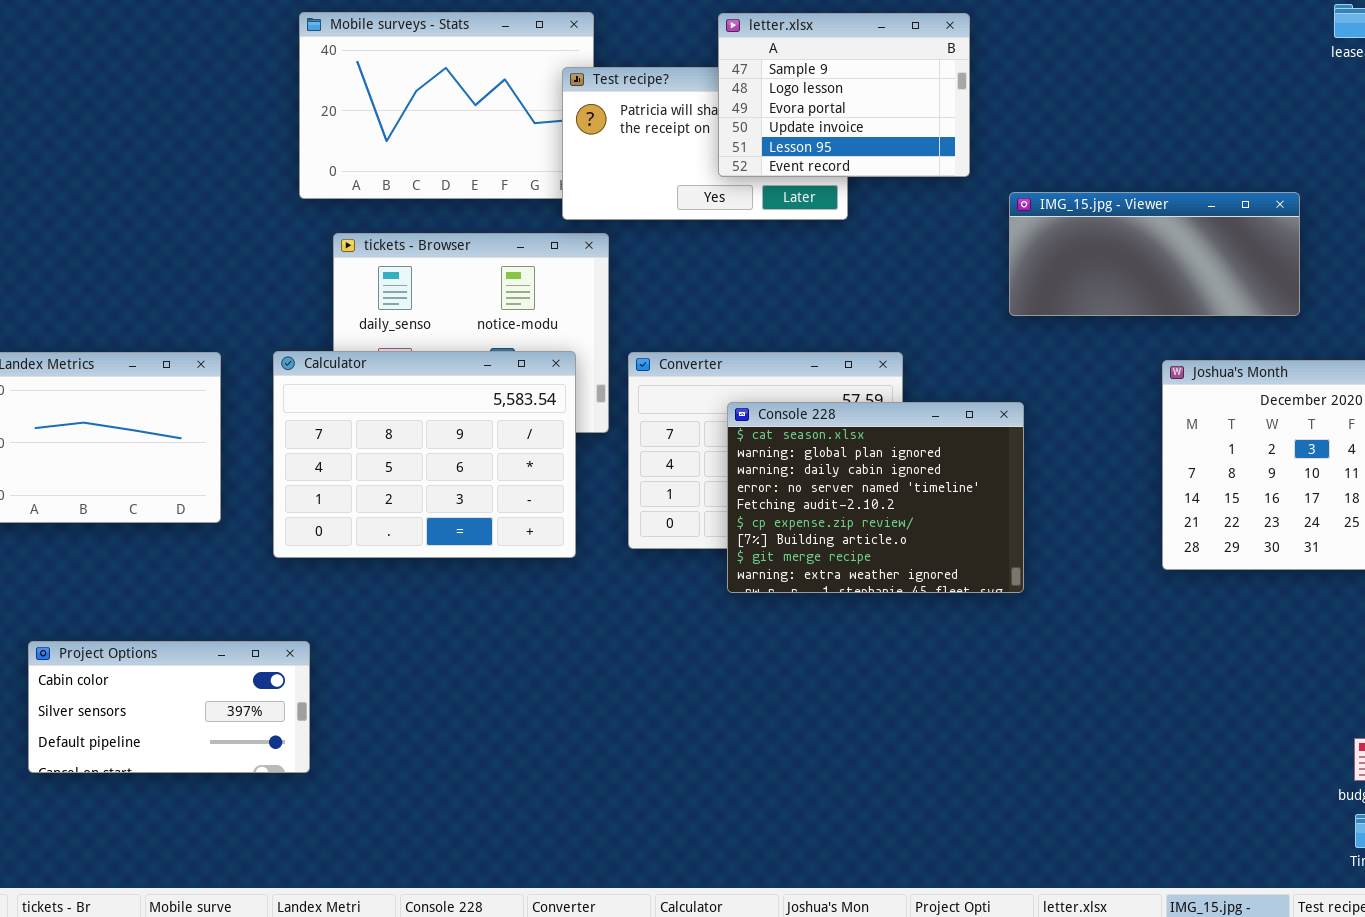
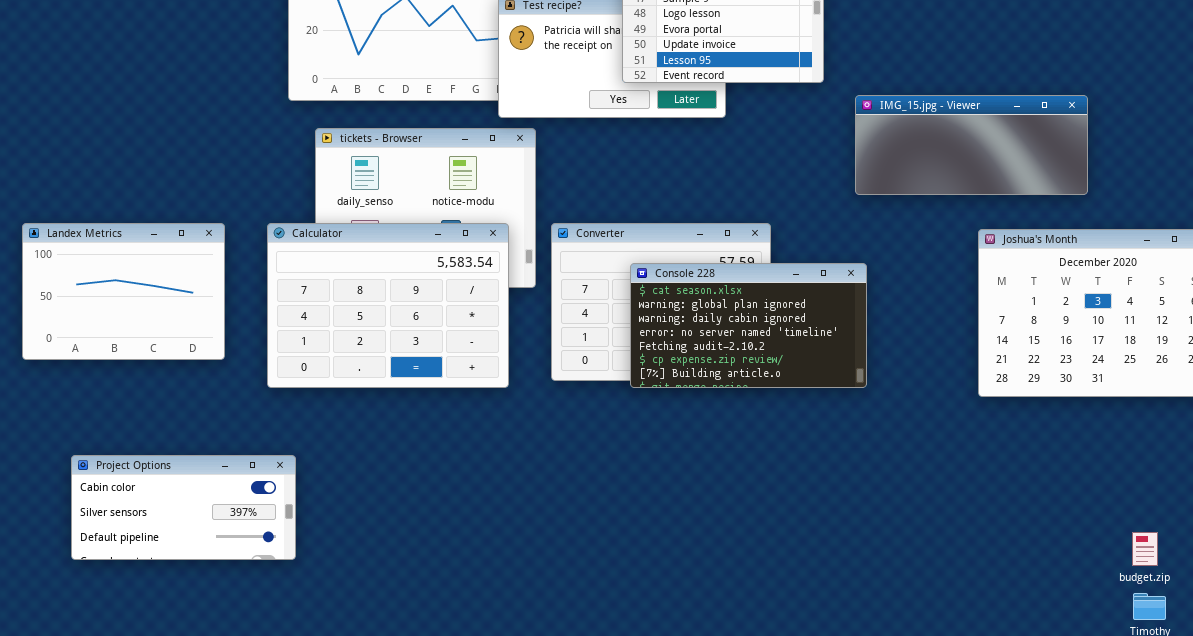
Console 228: [727,402,1024,593] -> [630,263,867,388], resized

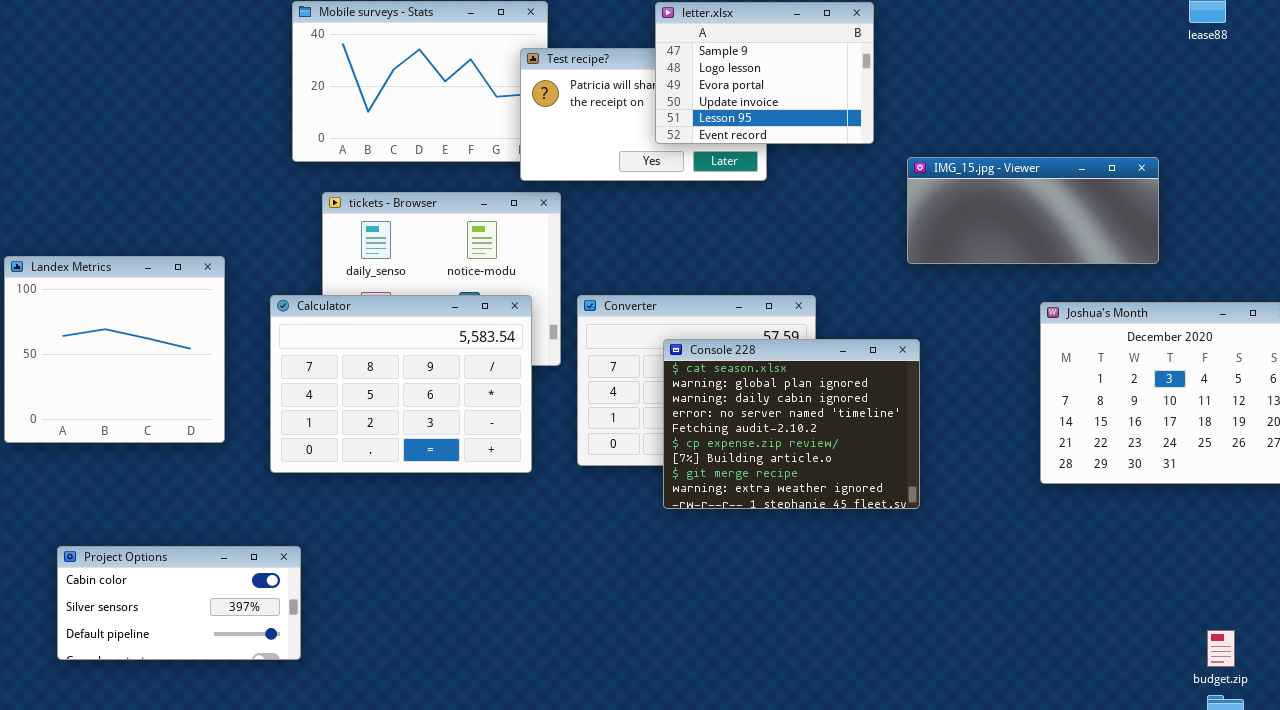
Landex Metrics: [22,223,225,360] -> [4,256,225,443], resized
Console 228: [630,263,867,388] -> [663,339,920,509], resized

